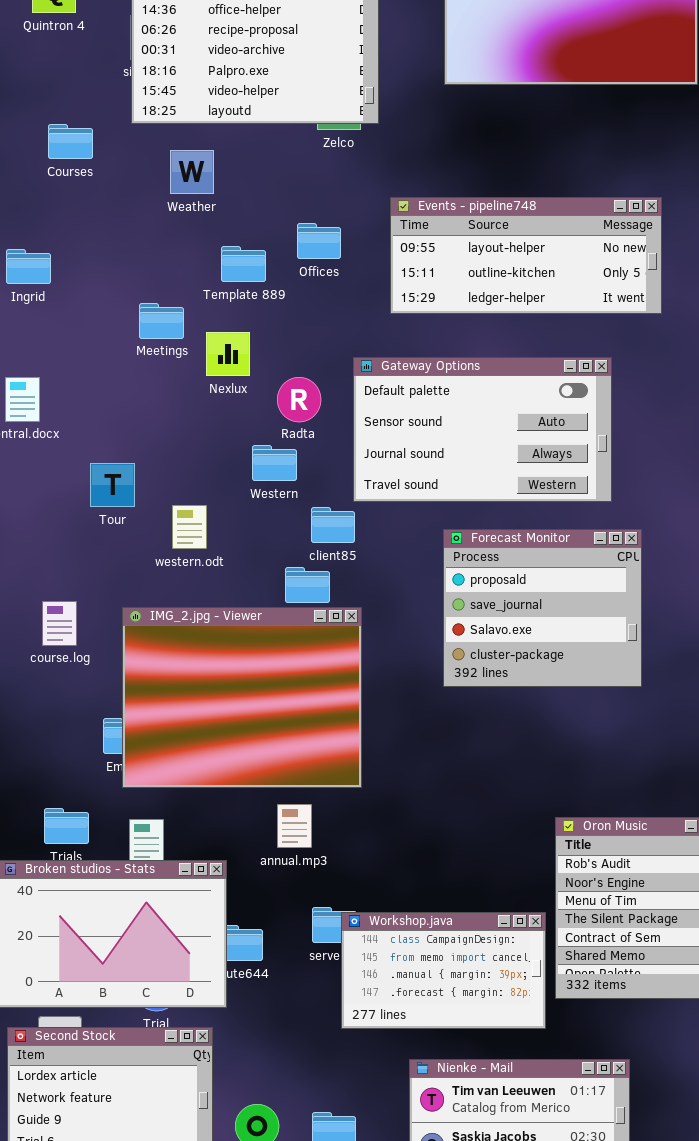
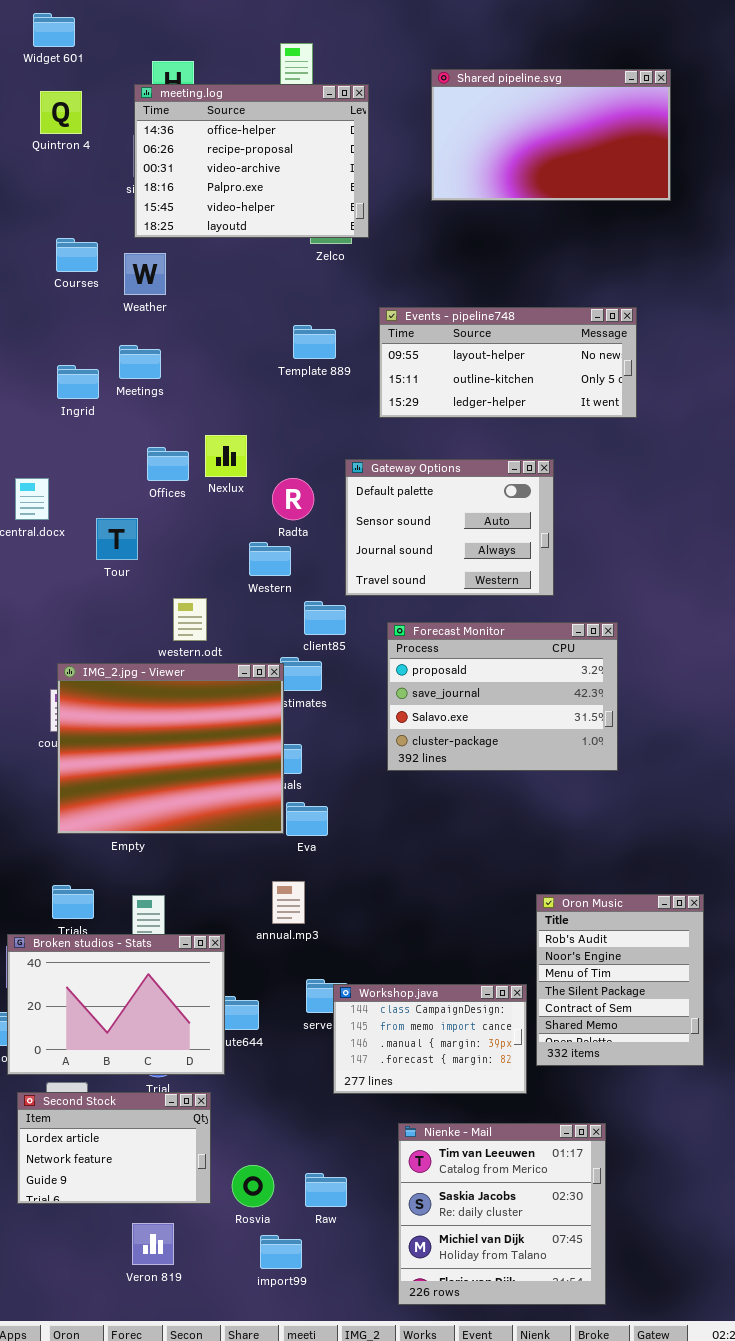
Weather: [170,150,214,194] -> [124,253,166,295], moved
Offices: [297,223,341,259] -> [147,447,189,481], moved
Template 889: [221,246,266,282] -> [293,325,336,359], moved
Ingrid: [6,249,51,284] -> [57,365,99,399], moved
Meetings: [139,303,184,339] -> [119,345,161,379], moved
Gateway Options: [353,357,612,502] -> [345,459,554,596], resized
Tour: [90,463,135,507] -> [96,518,138,560], moved
Forecast Monitor: [443,529,642,687] -> [387,622,618,771], resized
IMG_2.jpg - Viewer: [122,607,362,788] -> [57,663,284,834], moved

